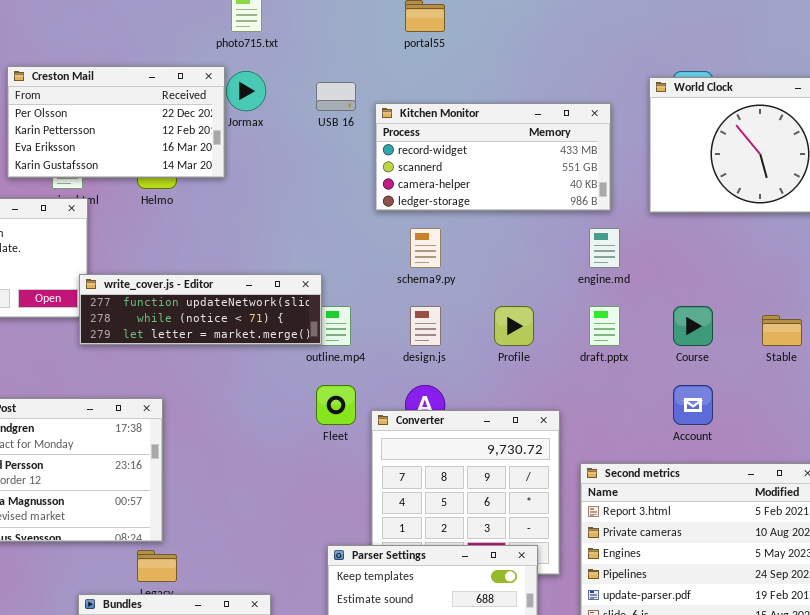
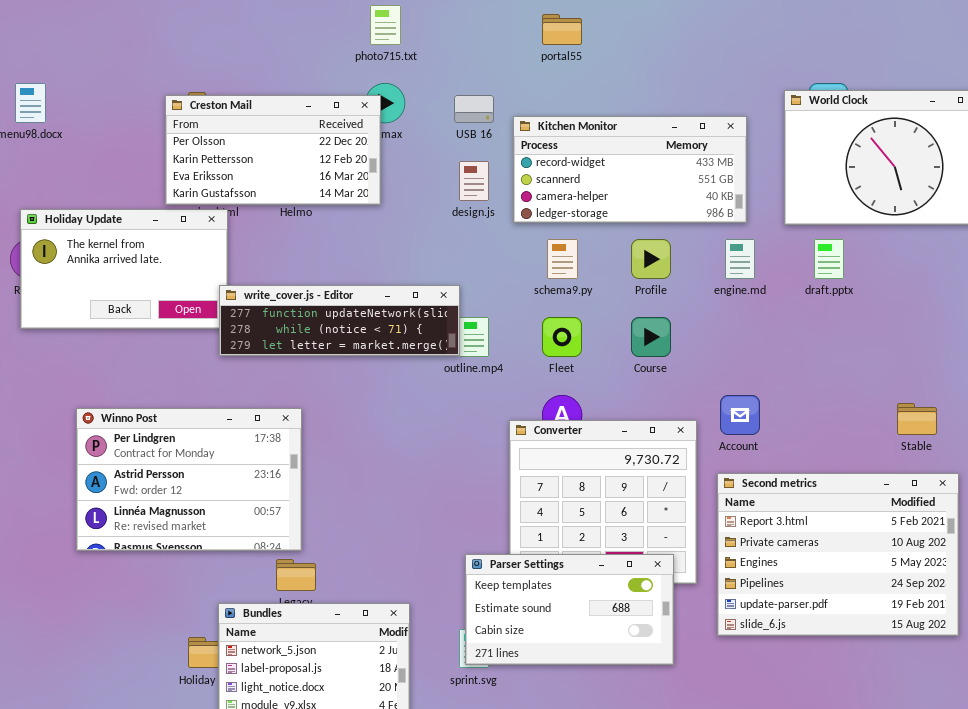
Creston Mail: [7,66,225,178] -> [165,95,381,205], moved
design.js: [410,306,441,346] -> [459,161,489,201], moved
Profile: [494,306,534,346] -> [631,239,671,279], moved
draft.pptx: [589,306,620,346] -> [814,239,844,279], moved
Course: [673,306,713,346] -> [631,317,671,357], moved
Stable: [762,315,802,346] -> [897,403,937,435], moved
Fleet: [316,385,356,425] -> [542,317,582,357], moved
Account: [673,385,713,425] -> [720,395,760,435], moved

